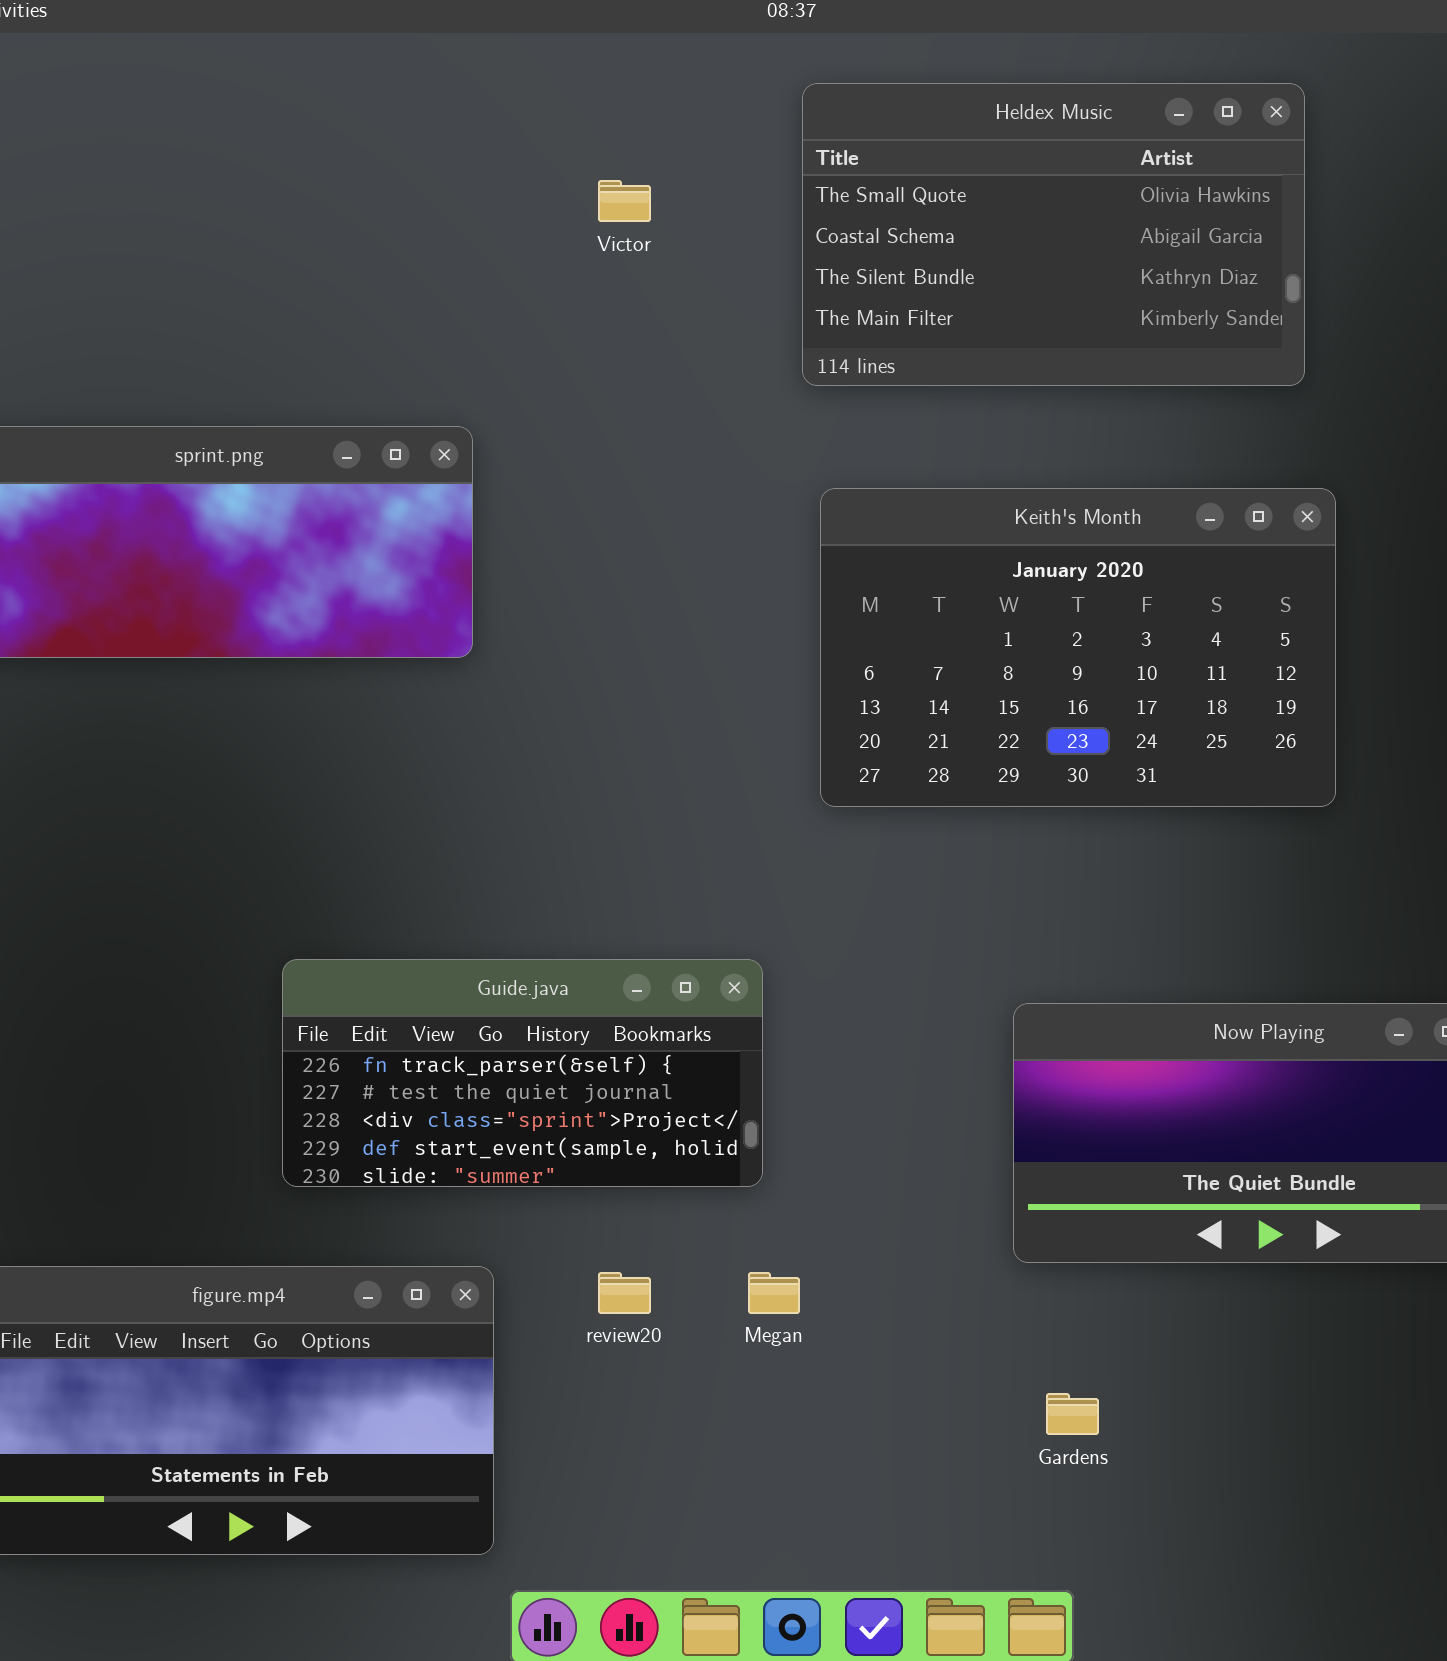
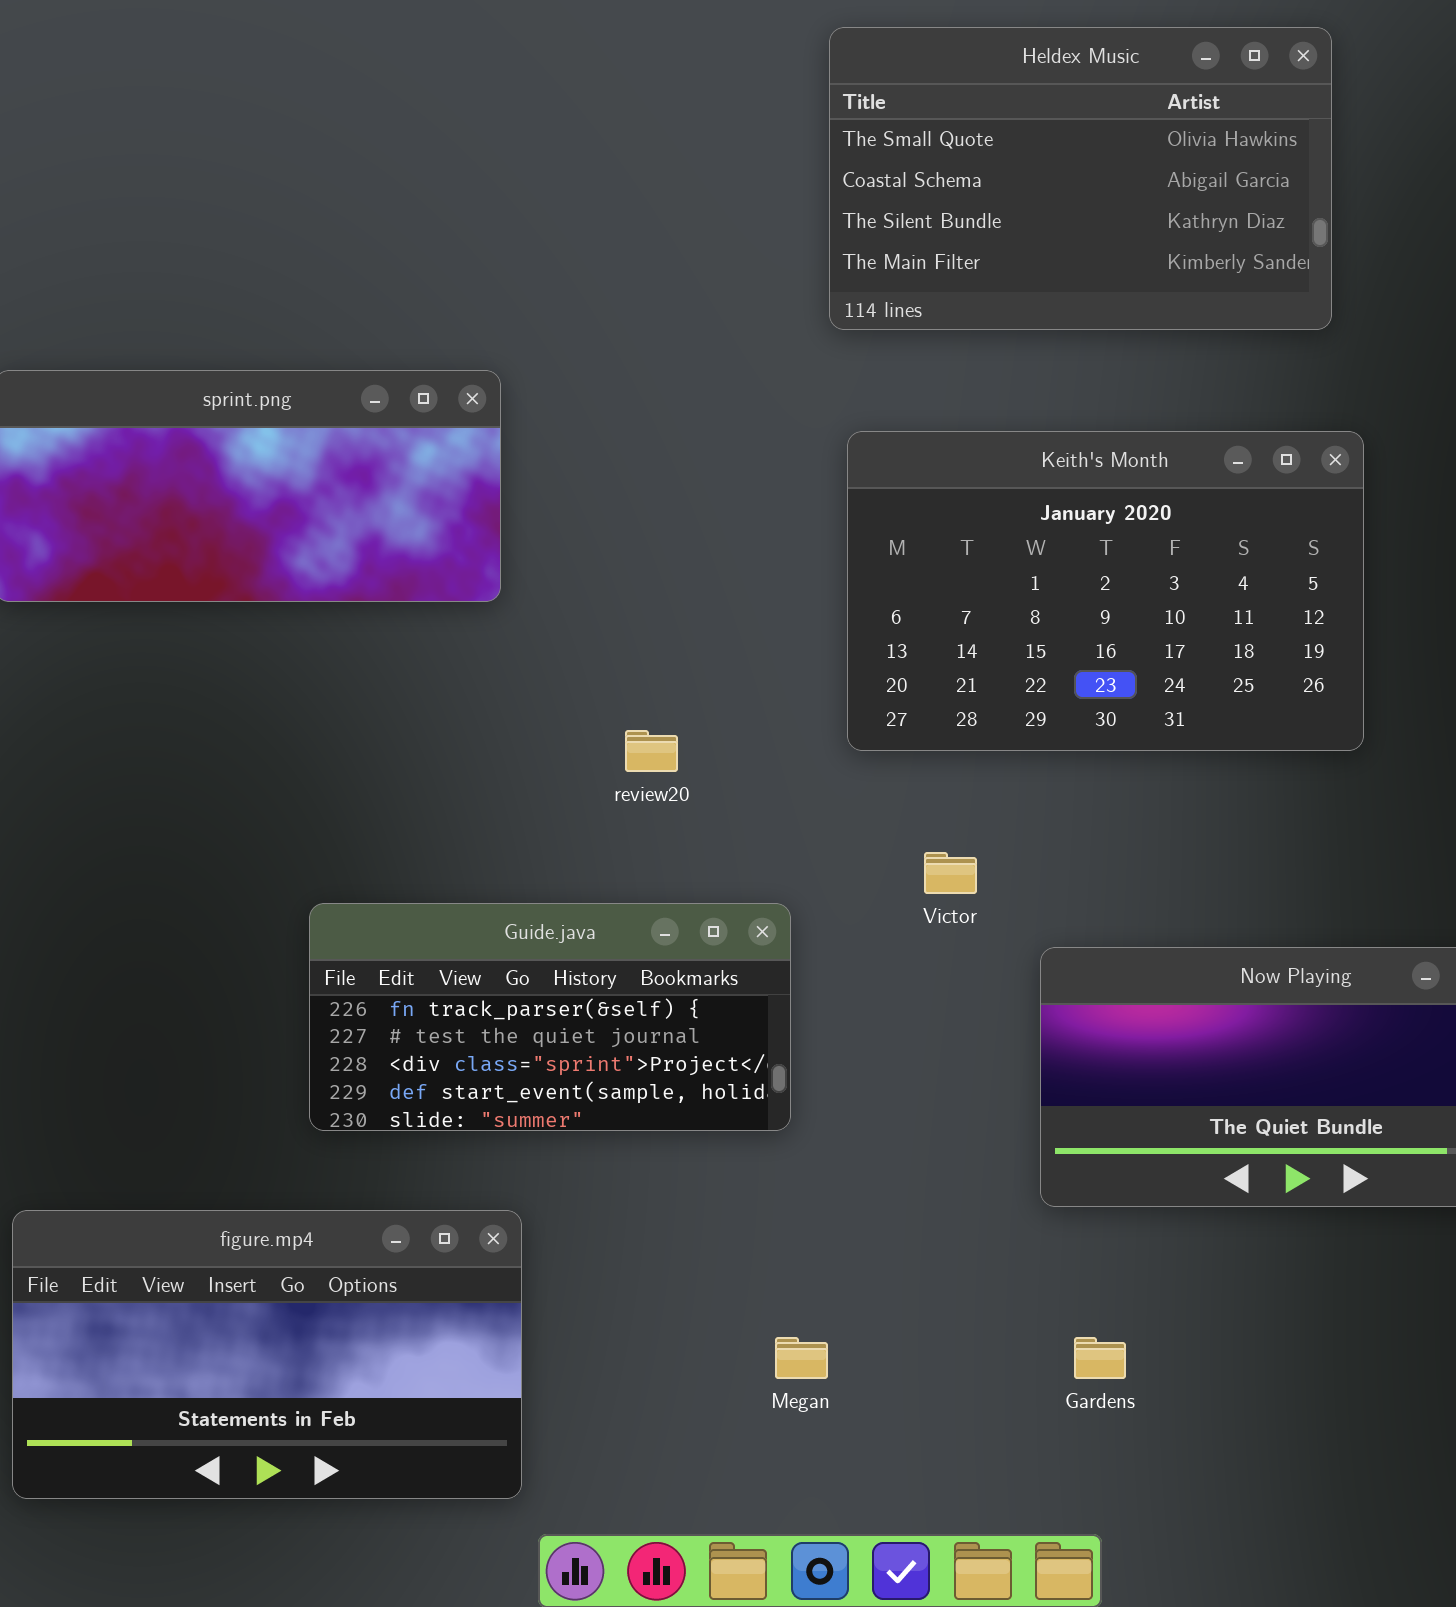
Victor: [598,180,651,222] -> [924,852,977,894], moved
review20: [598,1272,651,1314] -> [625,730,678,772], moved
Megan: [748,1272,800,1314] -> [775,1337,828,1379], moved

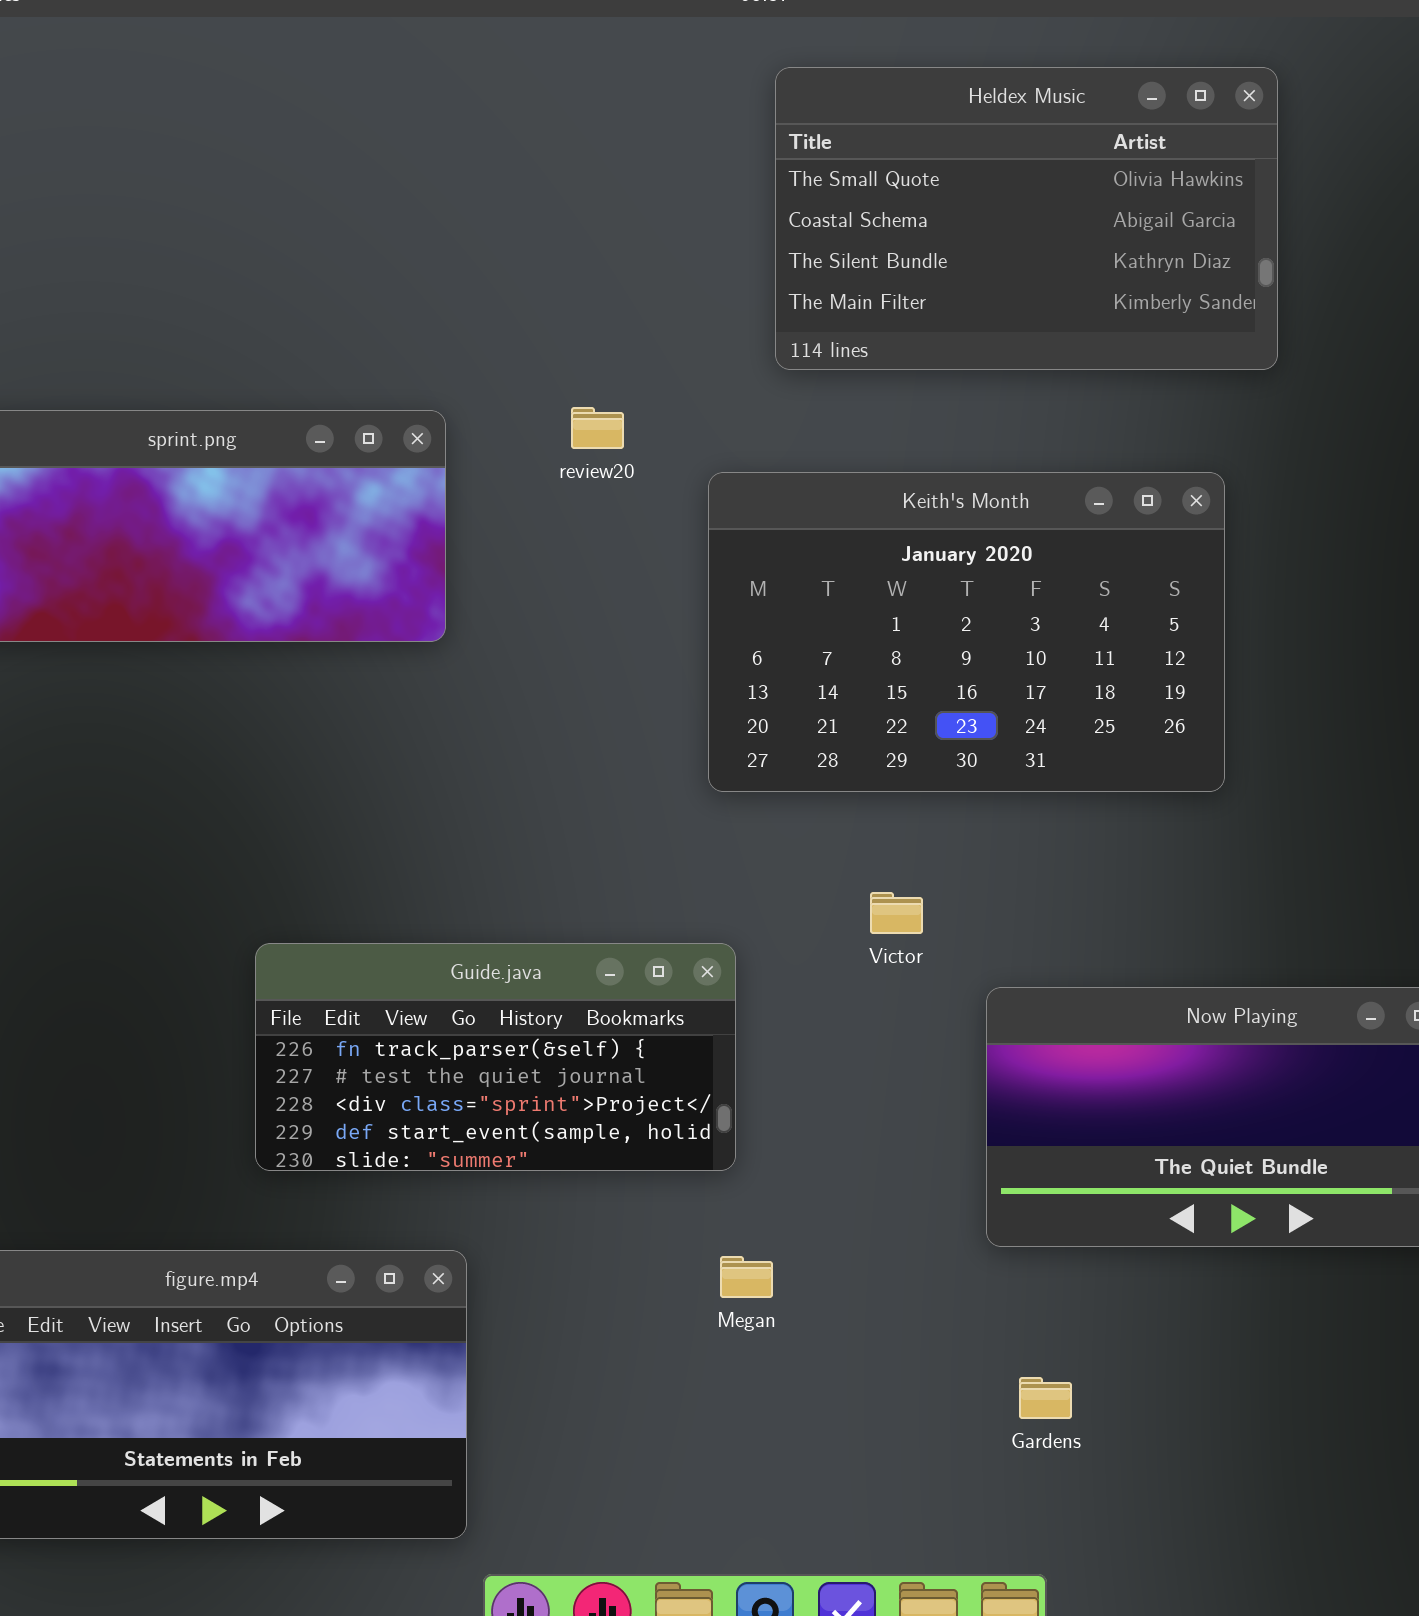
Keith's Month: [847,431,1364,751] -> [708,472,1225,792], moved
review20: [625,730,678,772] -> [571,407,624,449], moved
Megan: [775,1337,828,1379] -> [720,1256,773,1298], moved

